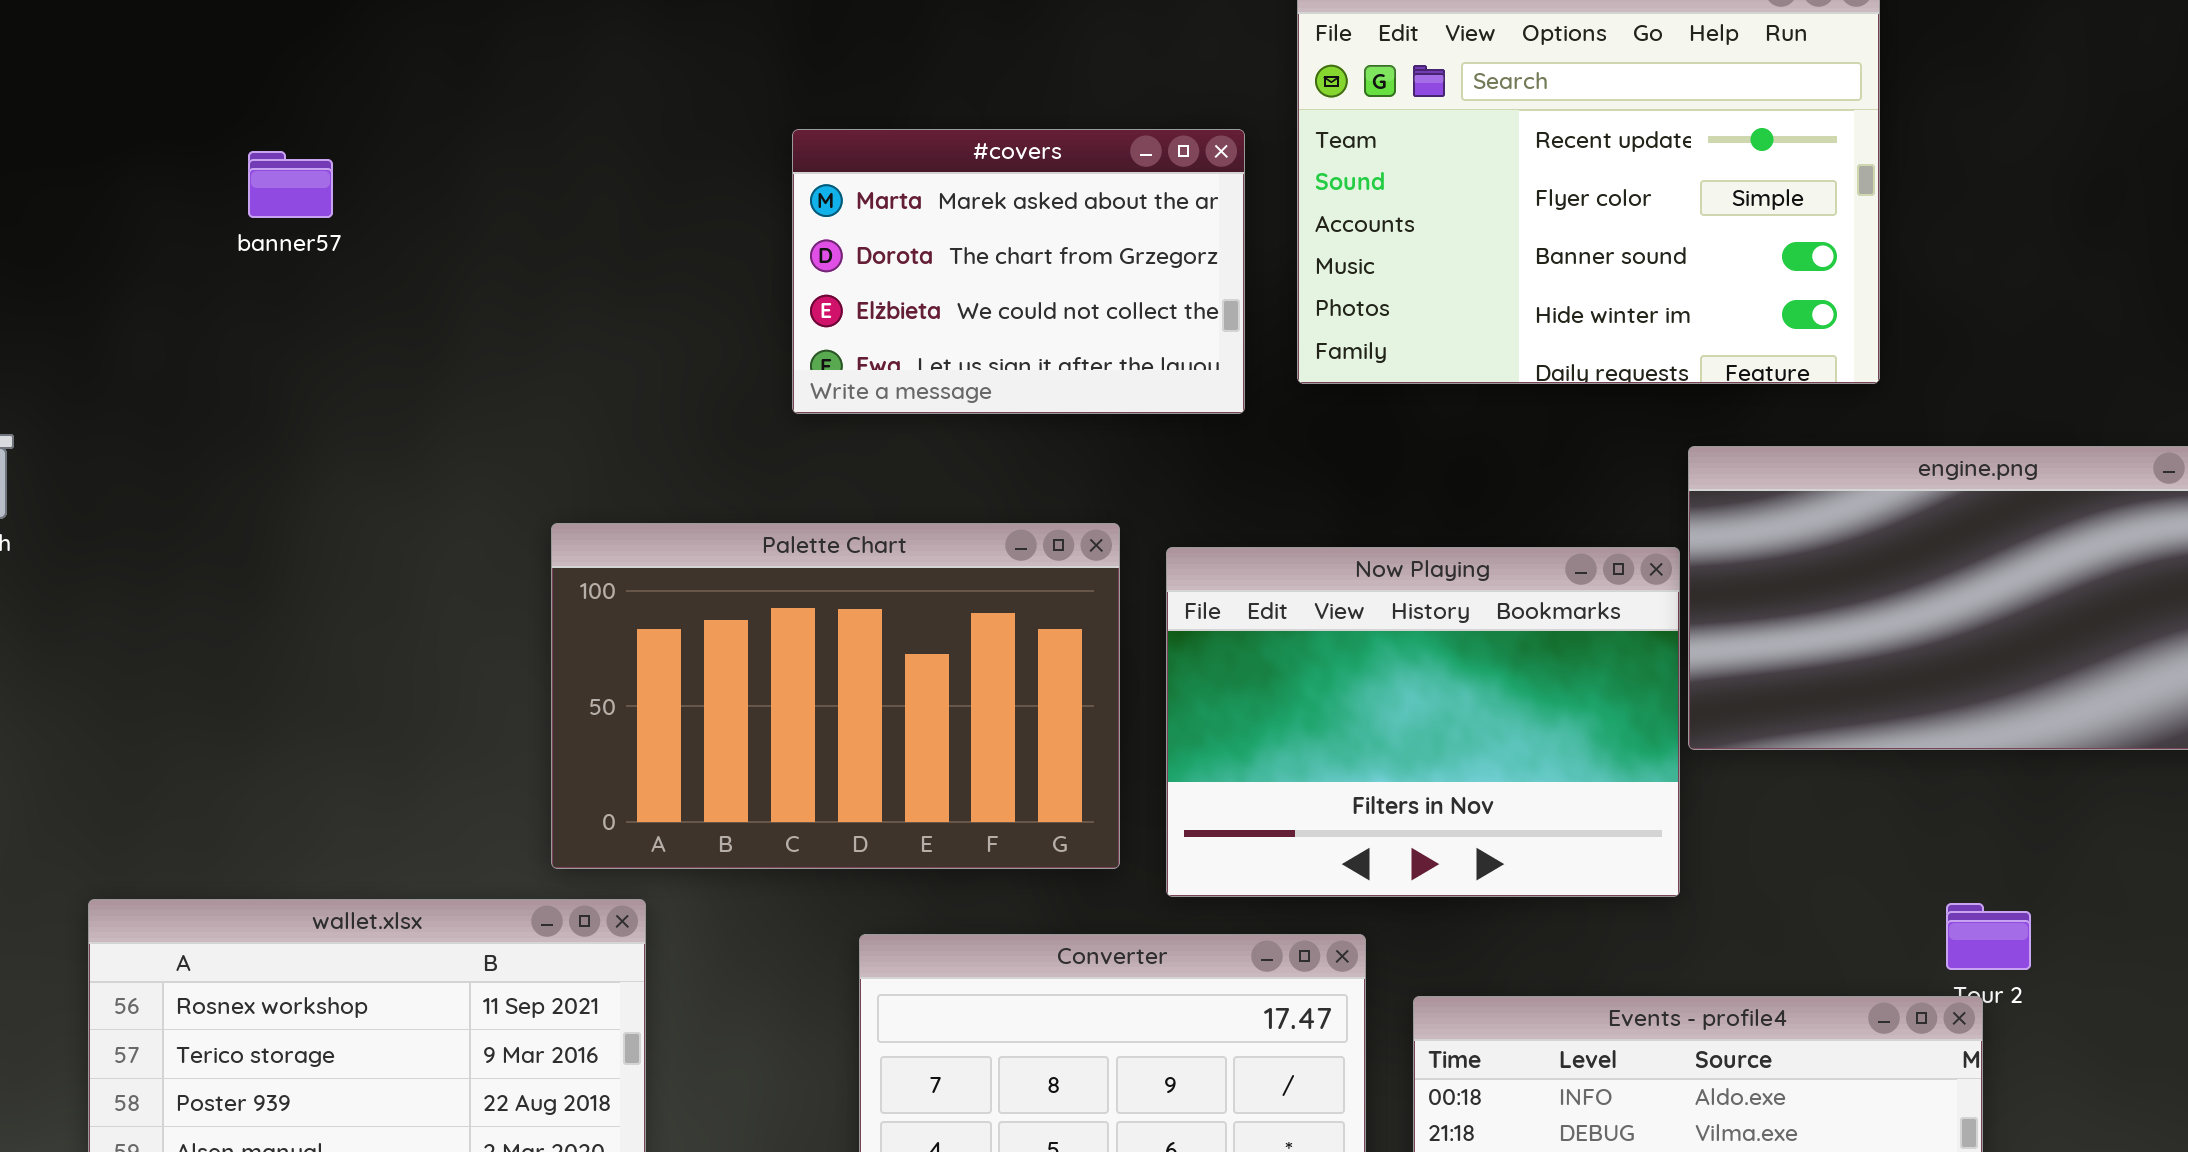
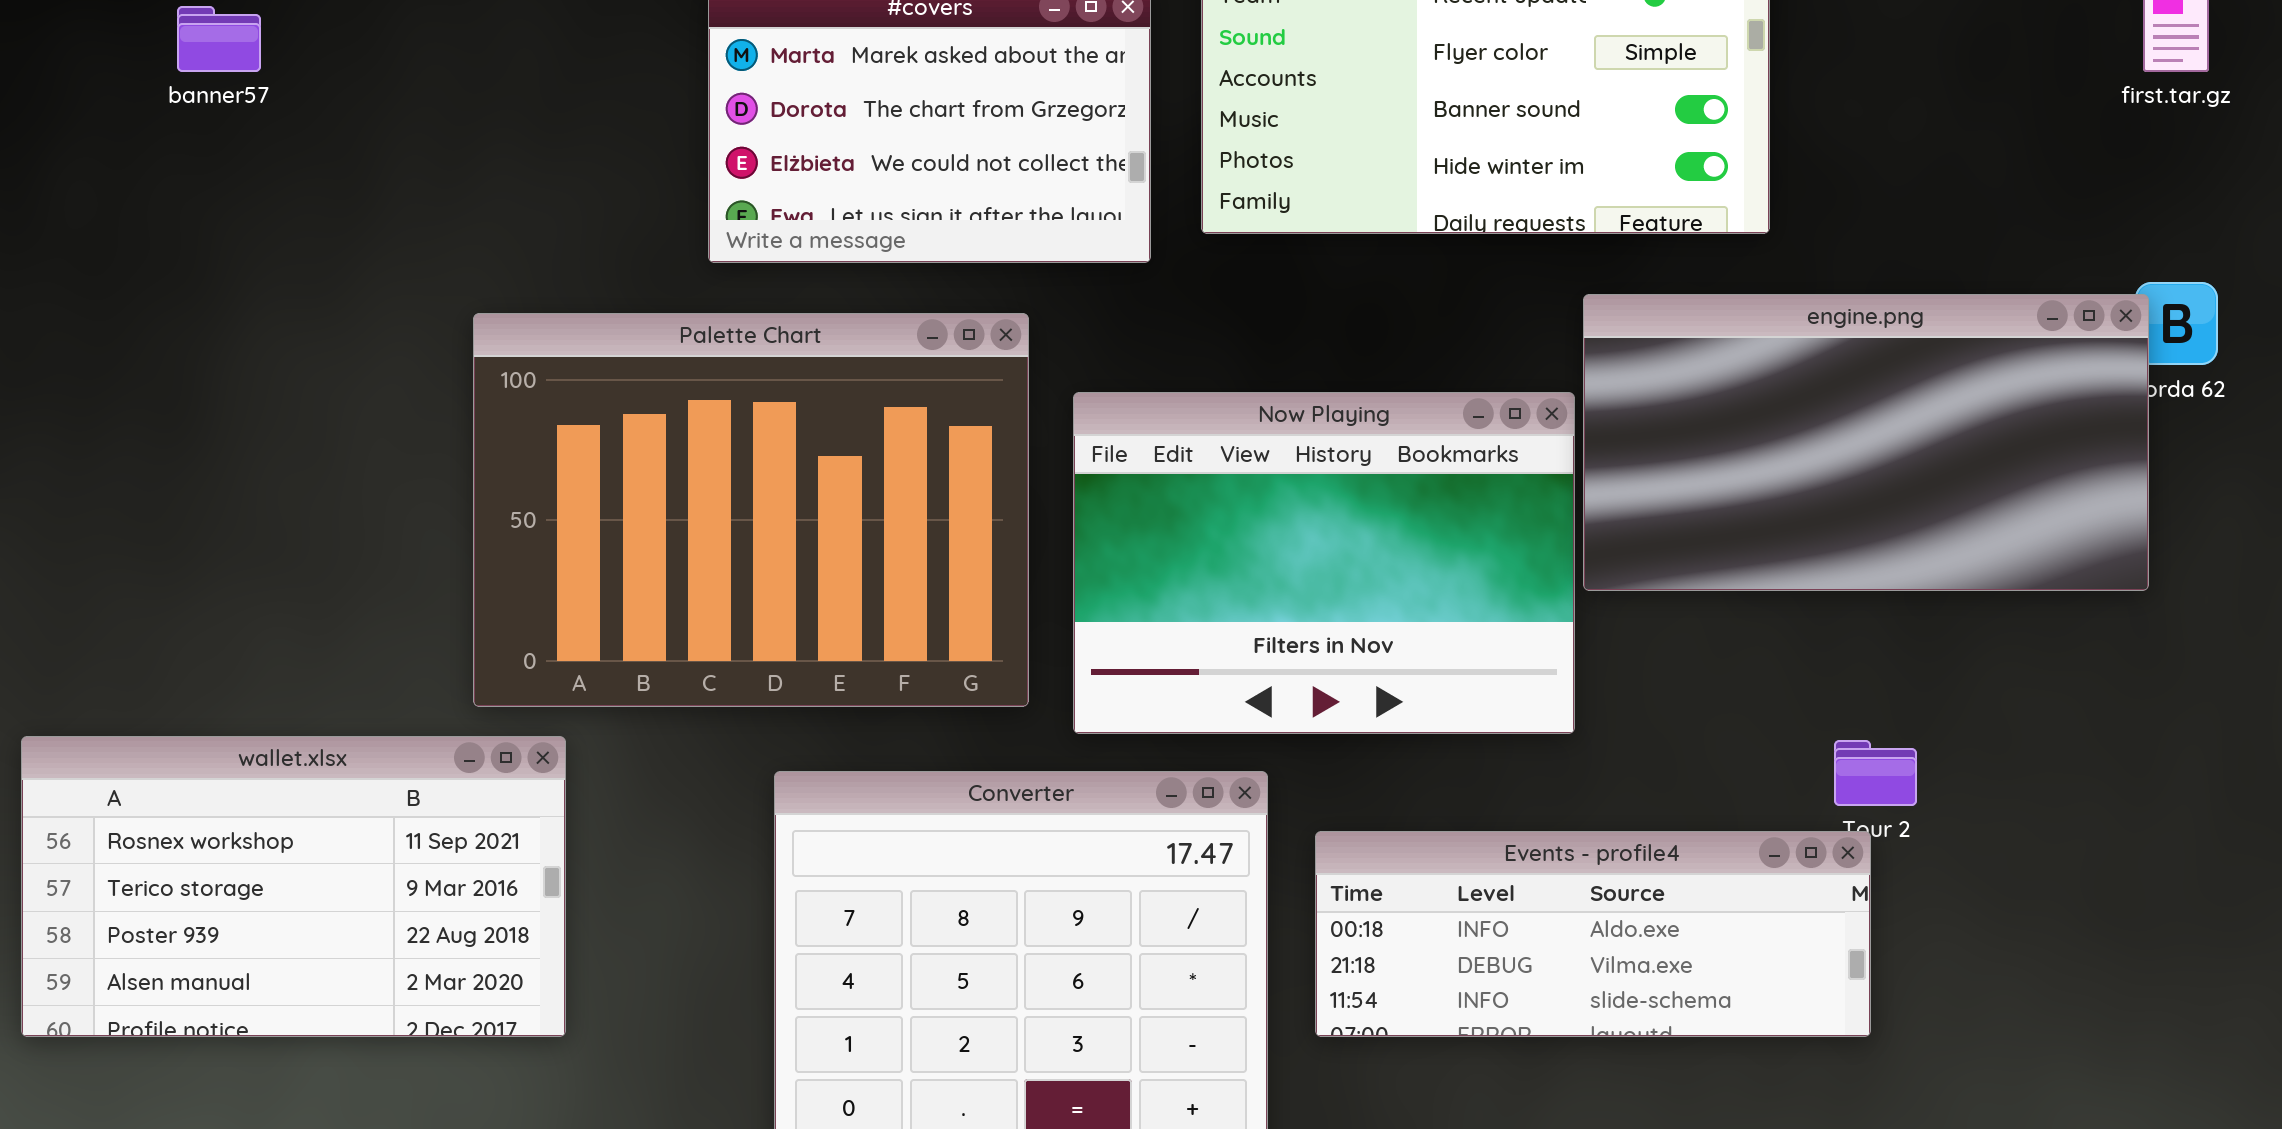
Palette Chart: [551,523,1120,869] -> [473,313,1029,707], resized

